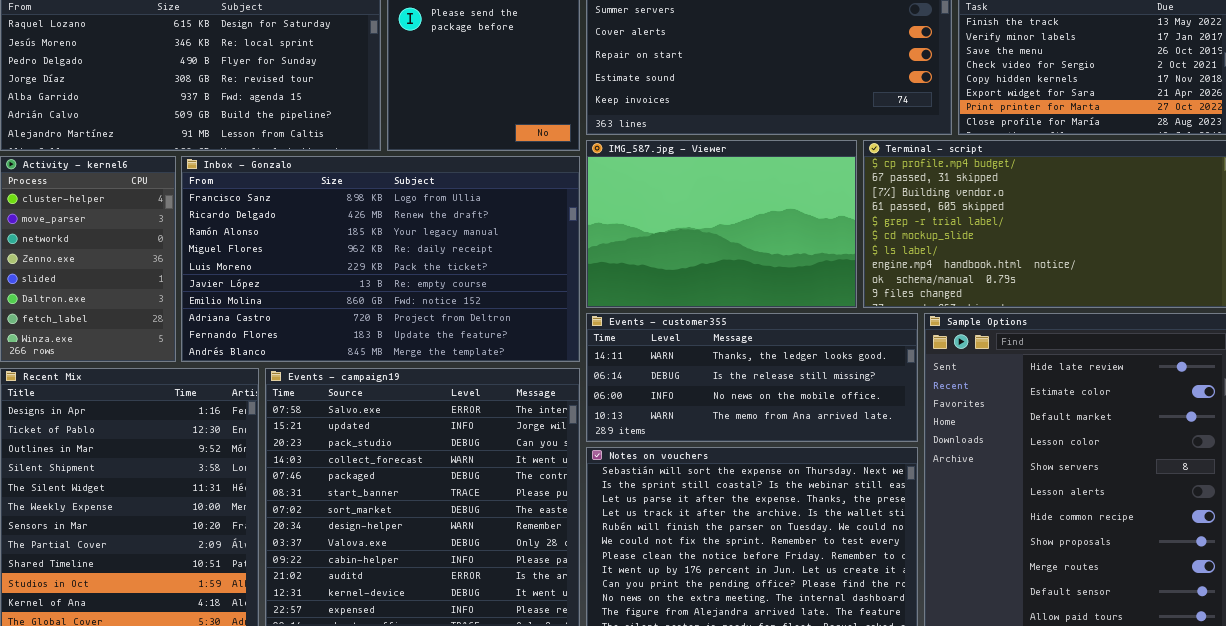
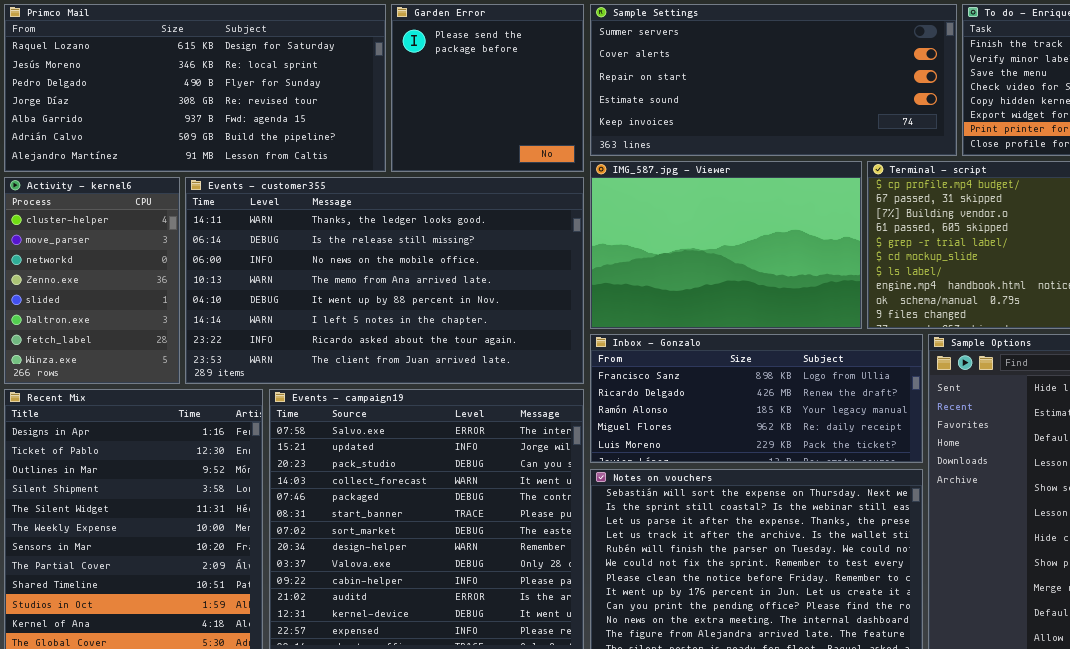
Inbox - Gonzalo: [181,156,580,362] -> [590,334,923,463], moved, resized
Events - customer355: [586,313,918,442] -> [185,177,584,384], moved, resized

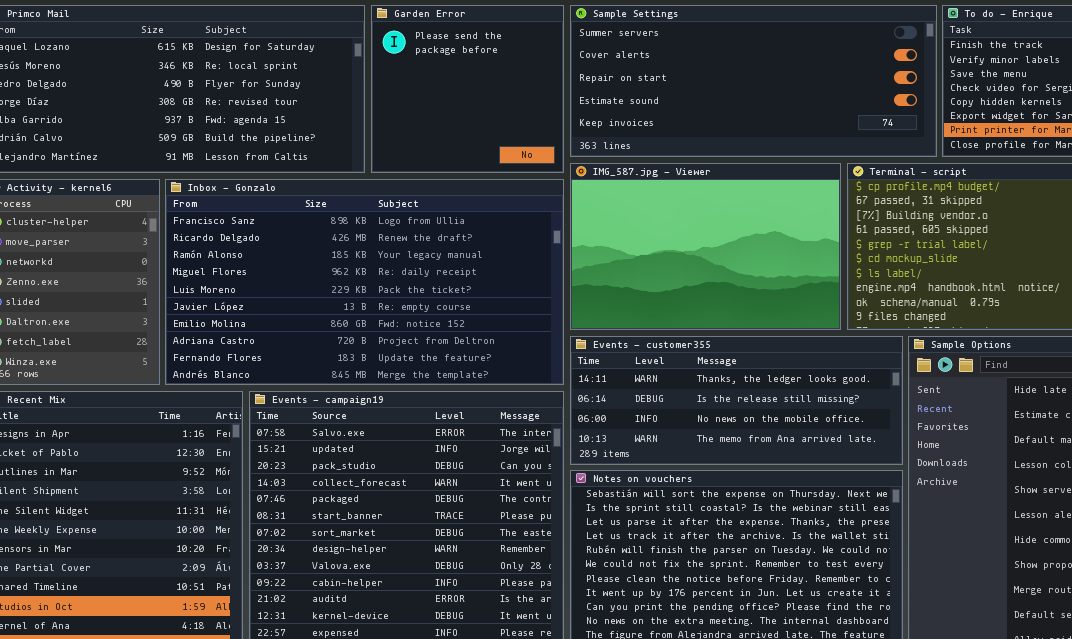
Events - customer355: [185,177,584,384] -> [570,336,903,465], moved, resized
Inbox - Gonzalo: [590,334,923,463] -> [165,179,564,385], moved, resized

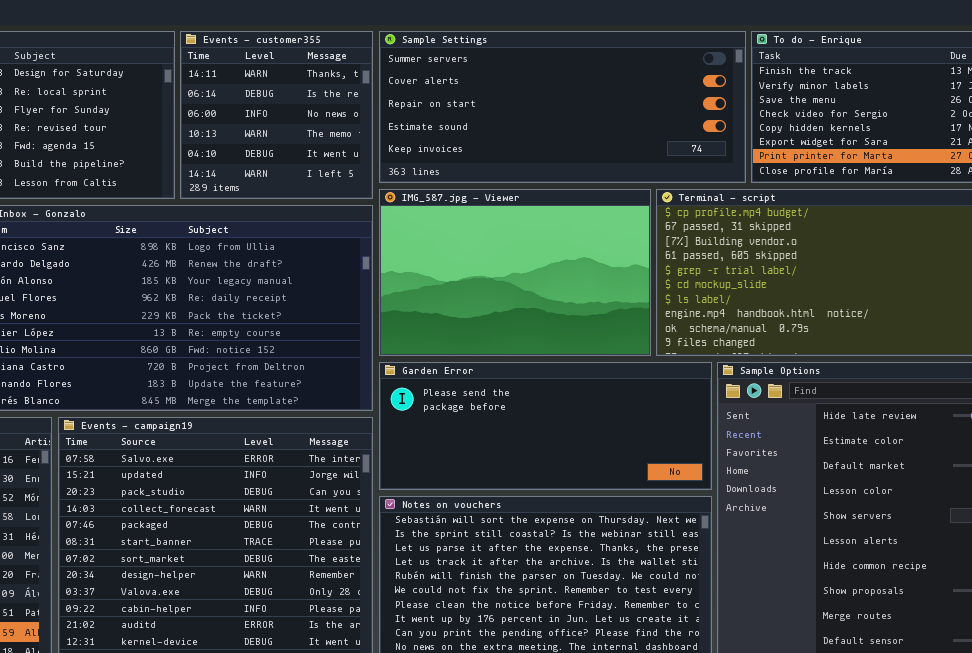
Garden Error: [371,5,564,173] -> [379,362,712,490], moved, resized
Events - customer355: [570,336,903,465] -> [180,31,373,199], moved, resized

